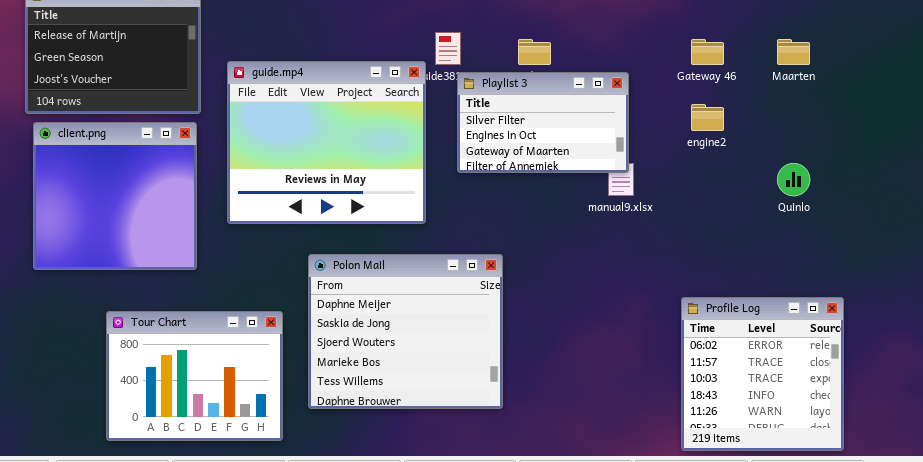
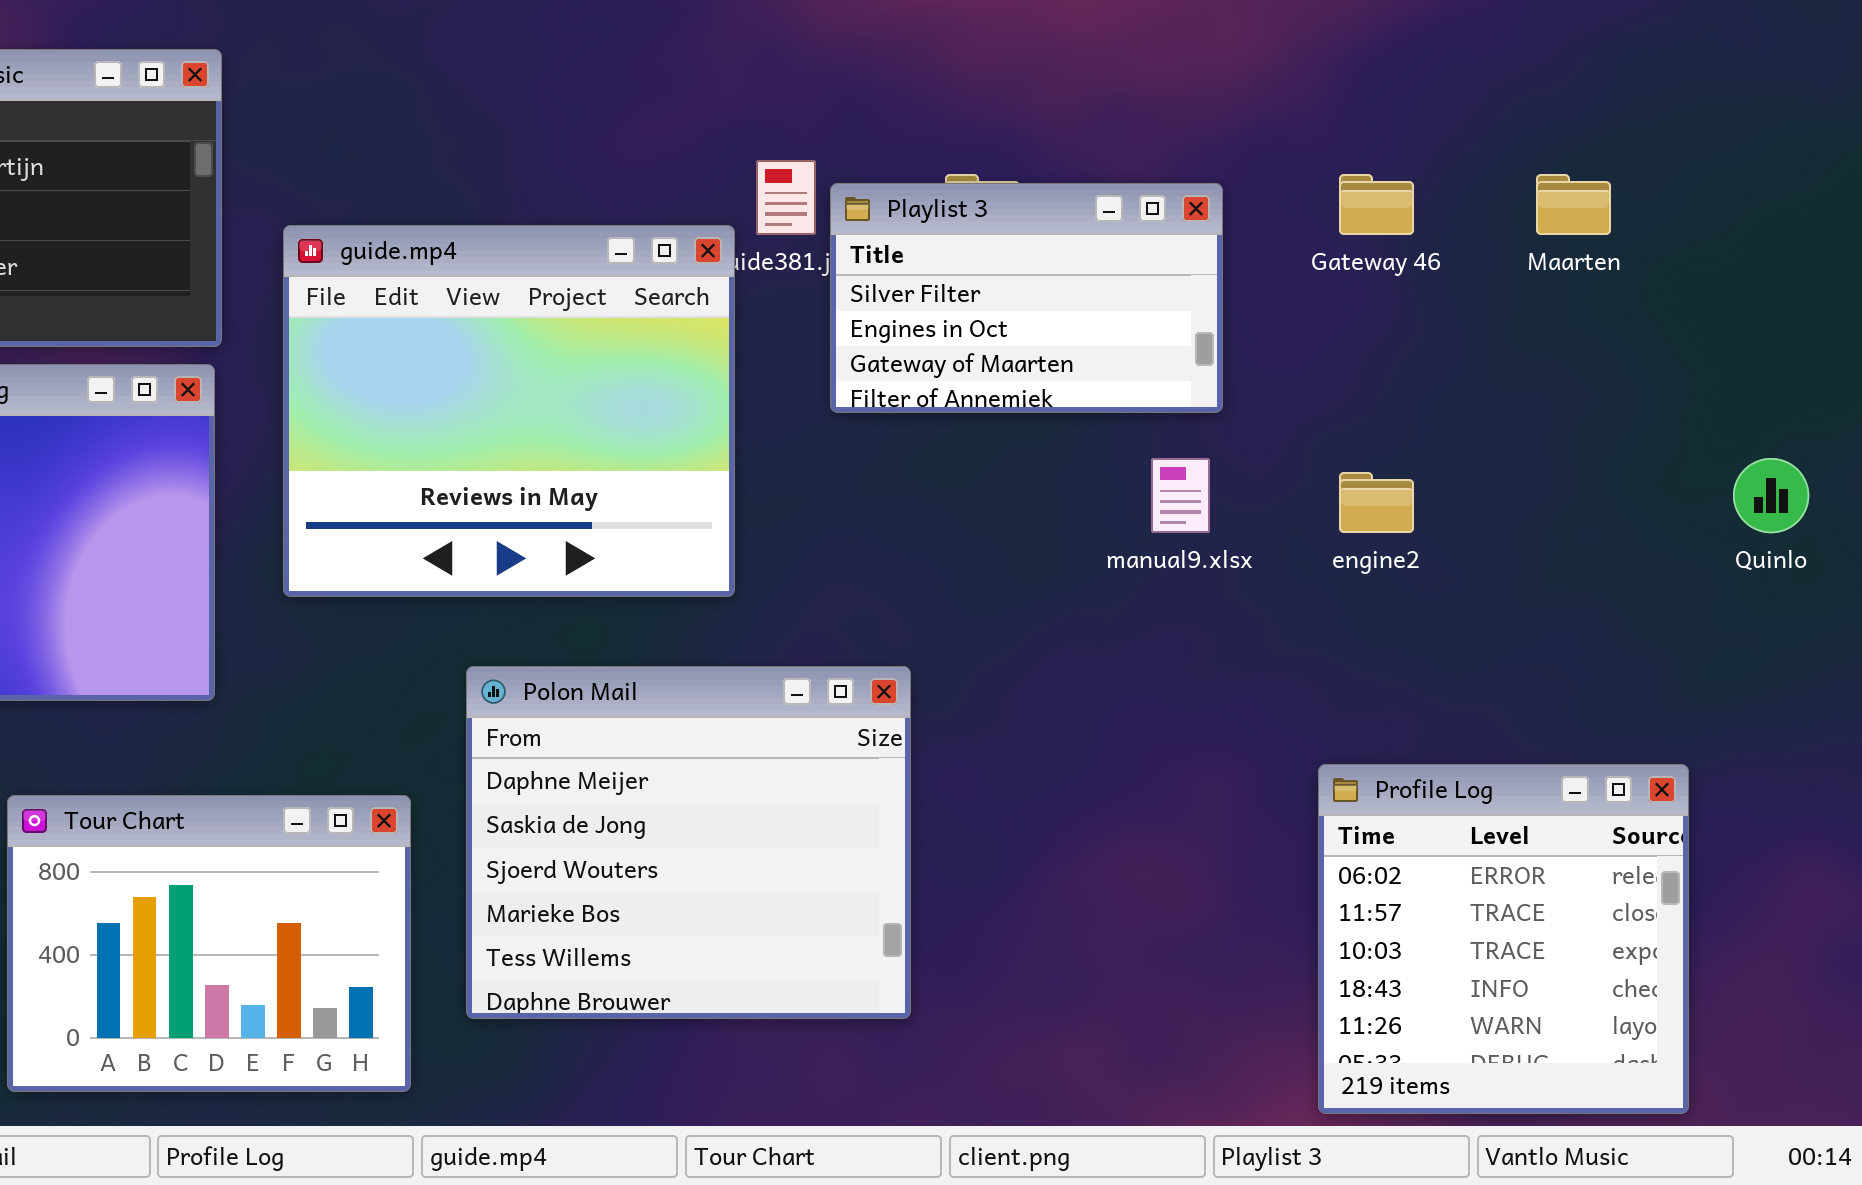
Playlist 3: [457,72,629,173] -> [830,183,1223,413], moved
engine2: [691,104,724,131] -> [1339,472,1414,533], moved
Quinlo: [777,163,810,196] -> [1733,458,1809,533], moved

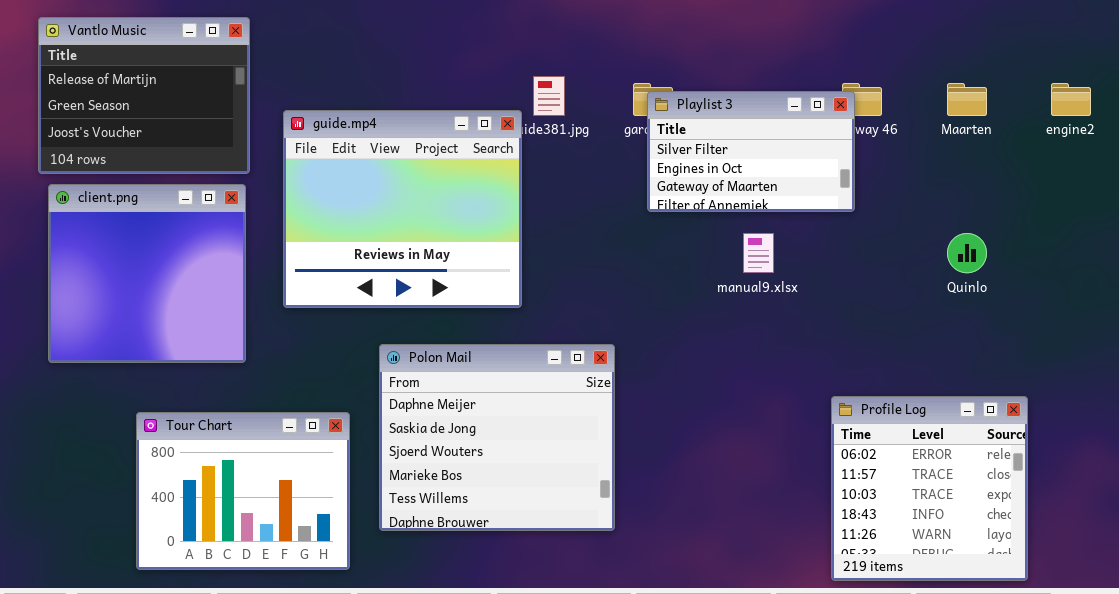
Playlist 3: [830,183,1223,413] -> [647,91,855,212], moved
Quinlo: [1733,458,1809,533] -> [947,233,987,273], moved
engine2: [1339,472,1414,533] -> [1051,83,1091,116], moved

